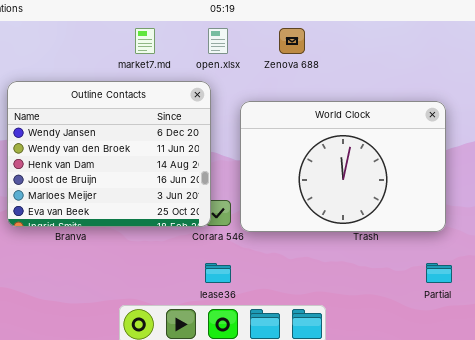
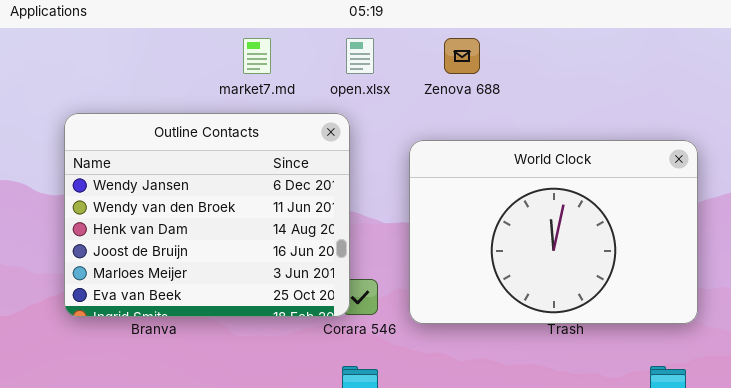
World Clock: [240,101,446,232] -> [409,140,698,324], moved

